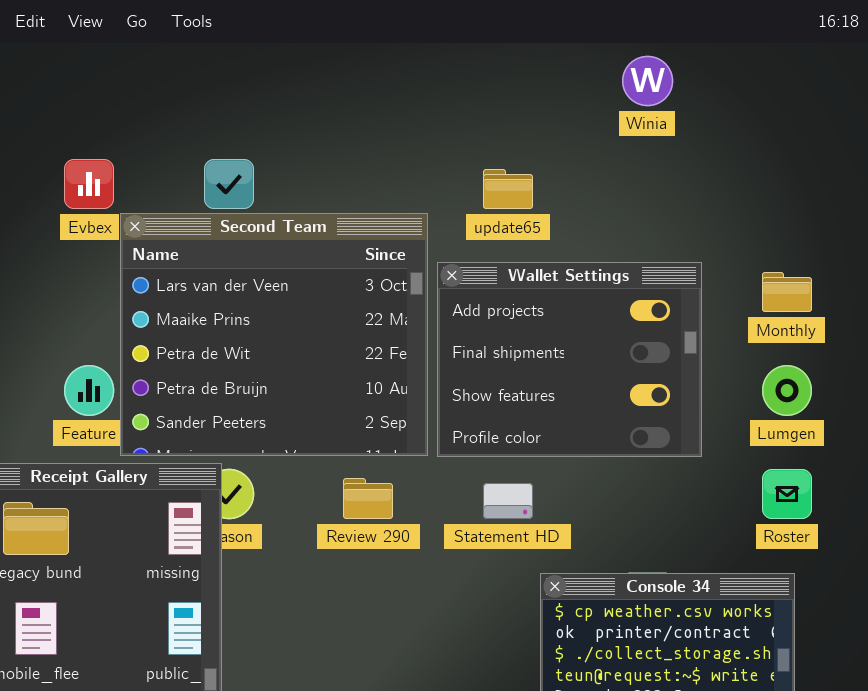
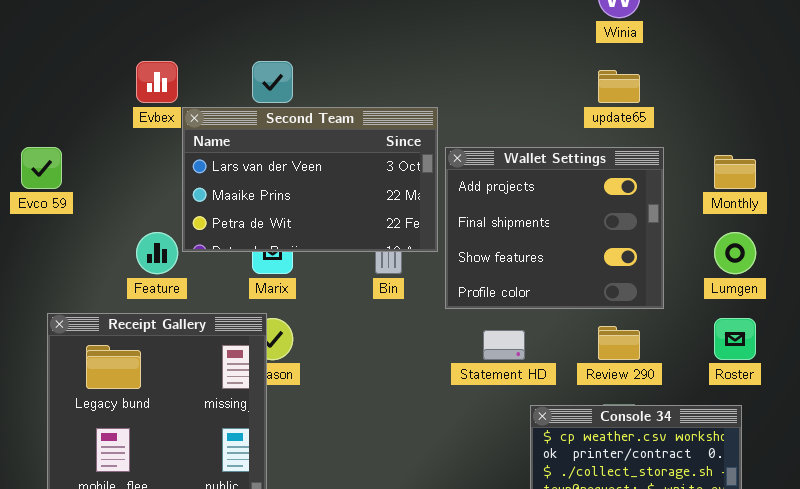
update65: [483,169,533,209] -> [598,70,640,103], moved
Second Team: [120,213,428,456] -> [182,107,438,252], resized
Review 290: [343,478,393,519] -> [598,326,640,360], moved

